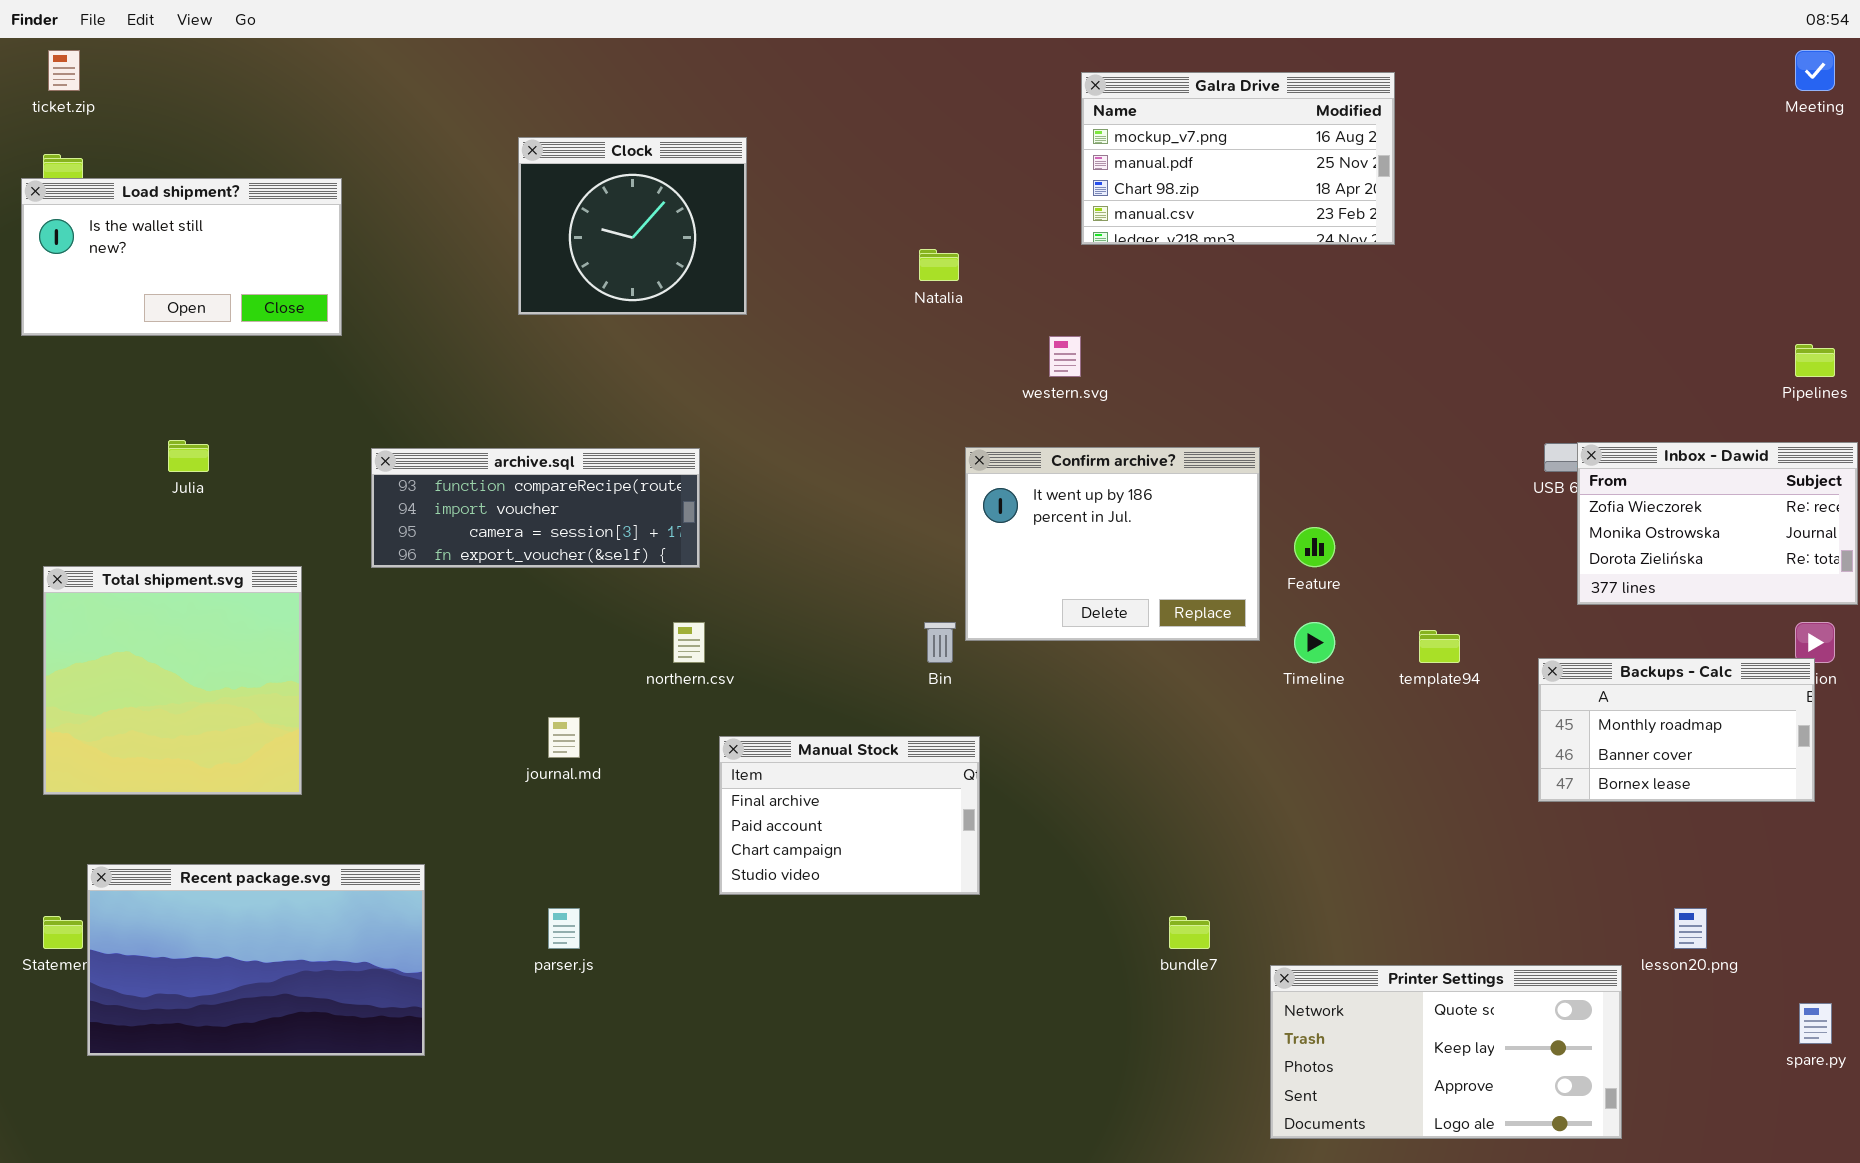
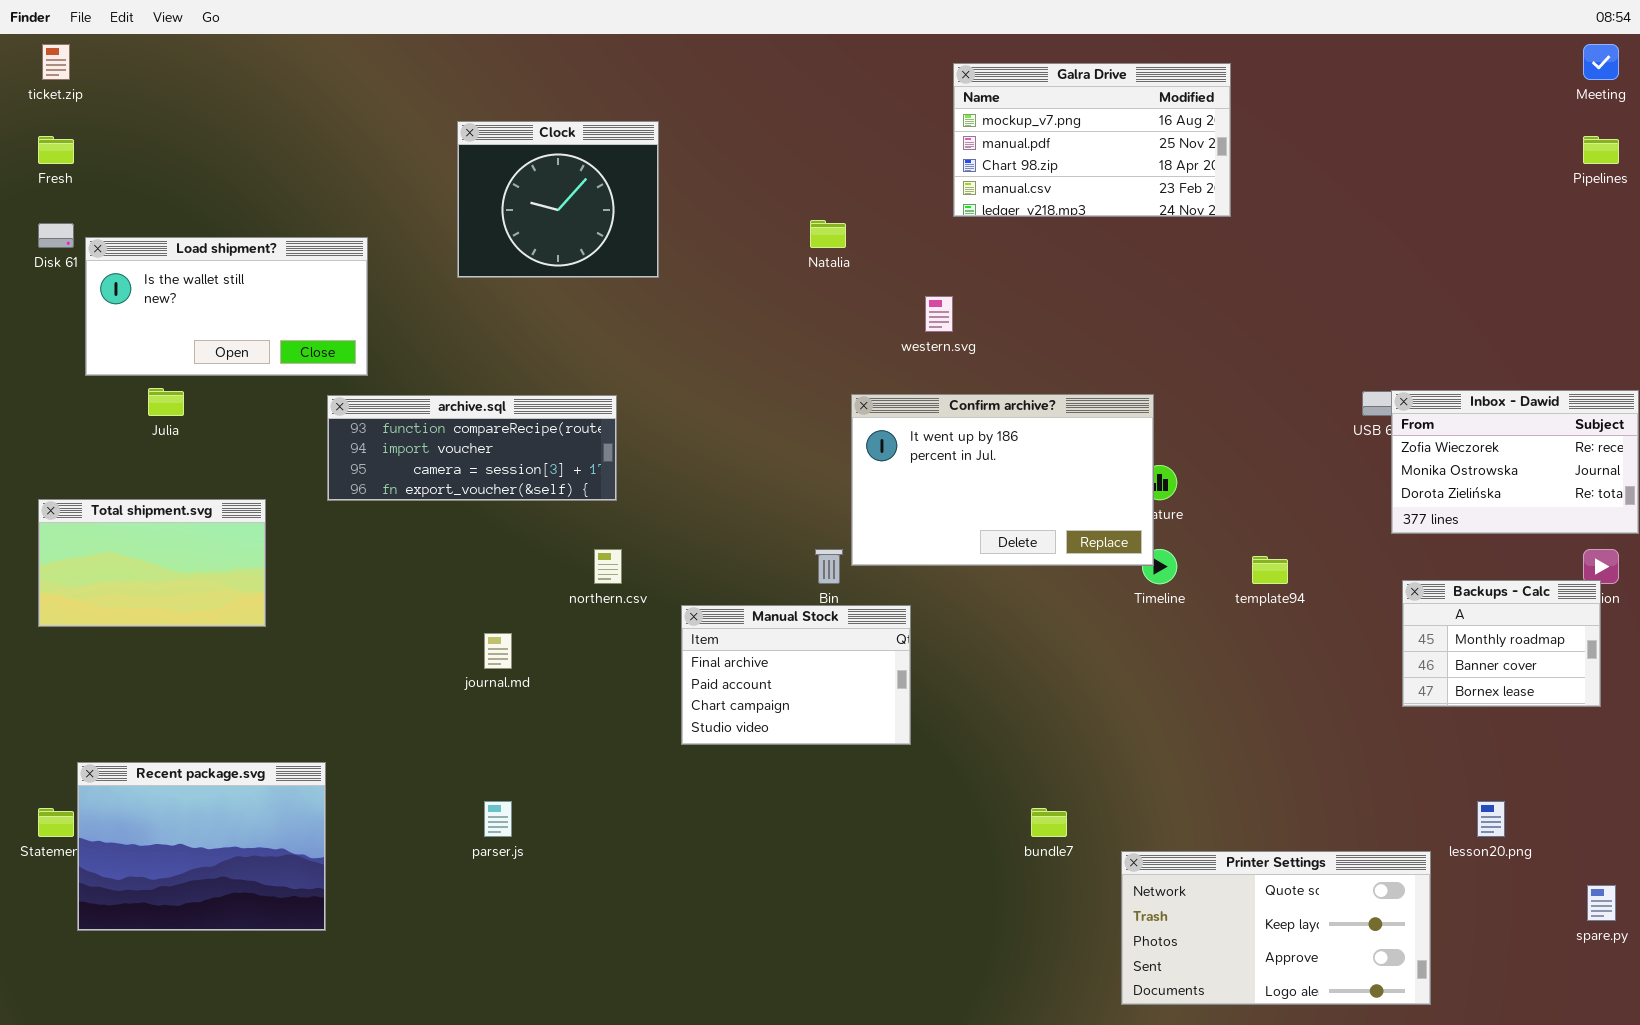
Load shipment?: [21,178,342,336] -> [85,237,368,376], moved
Pipelines: [1795,344,1835,377] -> [1583,136,1619,164], moved
Confirm archive?: [965,447,1260,641] -> [851,394,1154,566], resized
Total shipment.svg: [43,566,302,795] -> [38,499,266,627], resized
Backups - Calc: [1538,658,1815,802] -> [1402,580,1601,707], resized
Manual Stock: [719,736,980,895] -> [681,605,911,745], moved
Recent package.svg: [87,864,425,1056] -> [77,762,326,931], resized

